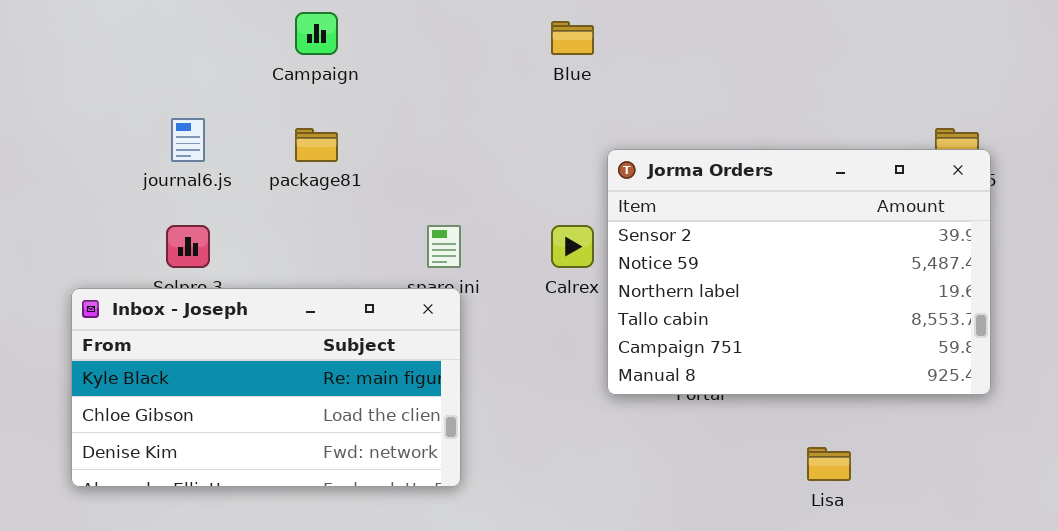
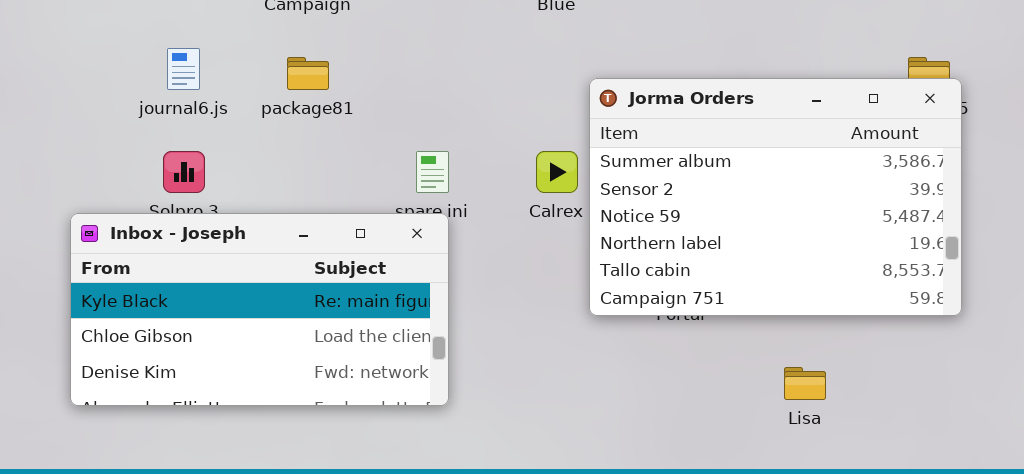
Jorma Orders: [607,149,991,395] -> [589,78,962,316], scrolled up 1 row

